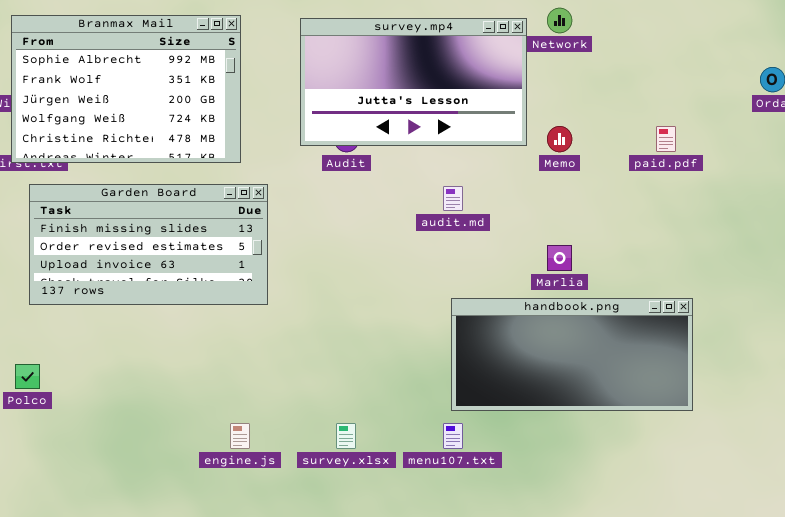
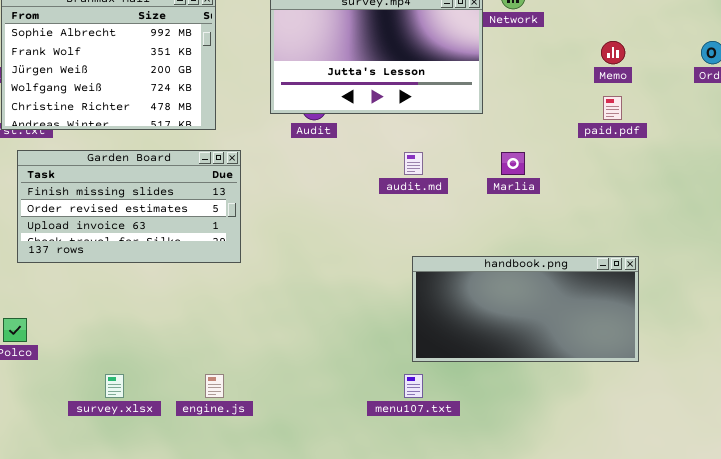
Memo: [547,126,572,152] -> [601,41,625,64], moved
Marlia: [547,245,572,271] -> [501,152,525,175], moved
survey.xlsx: [336,423,356,449] -> [105,374,124,398], moved

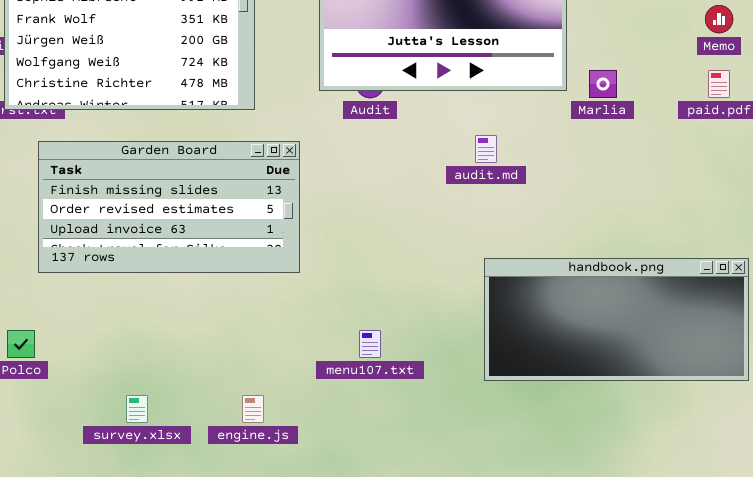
Garden Board: [17,150,241,263] -> [38,141,300,273], moved
Marlia: [501,152,525,175] -> [589,70,617,98], moved
menu107.txt: [404,374,423,398] -> [359,330,381,358], moved

